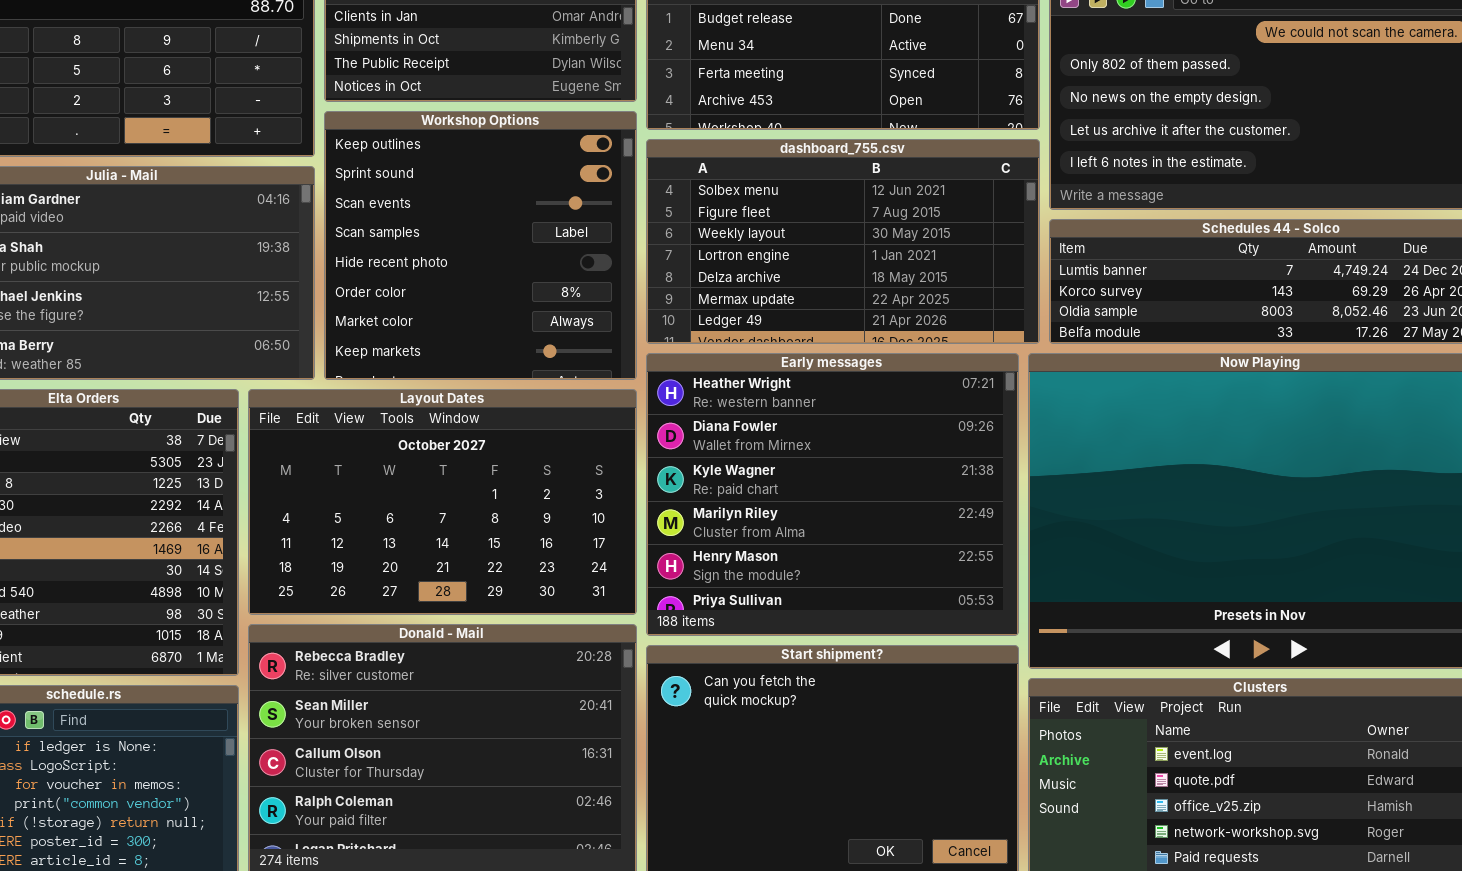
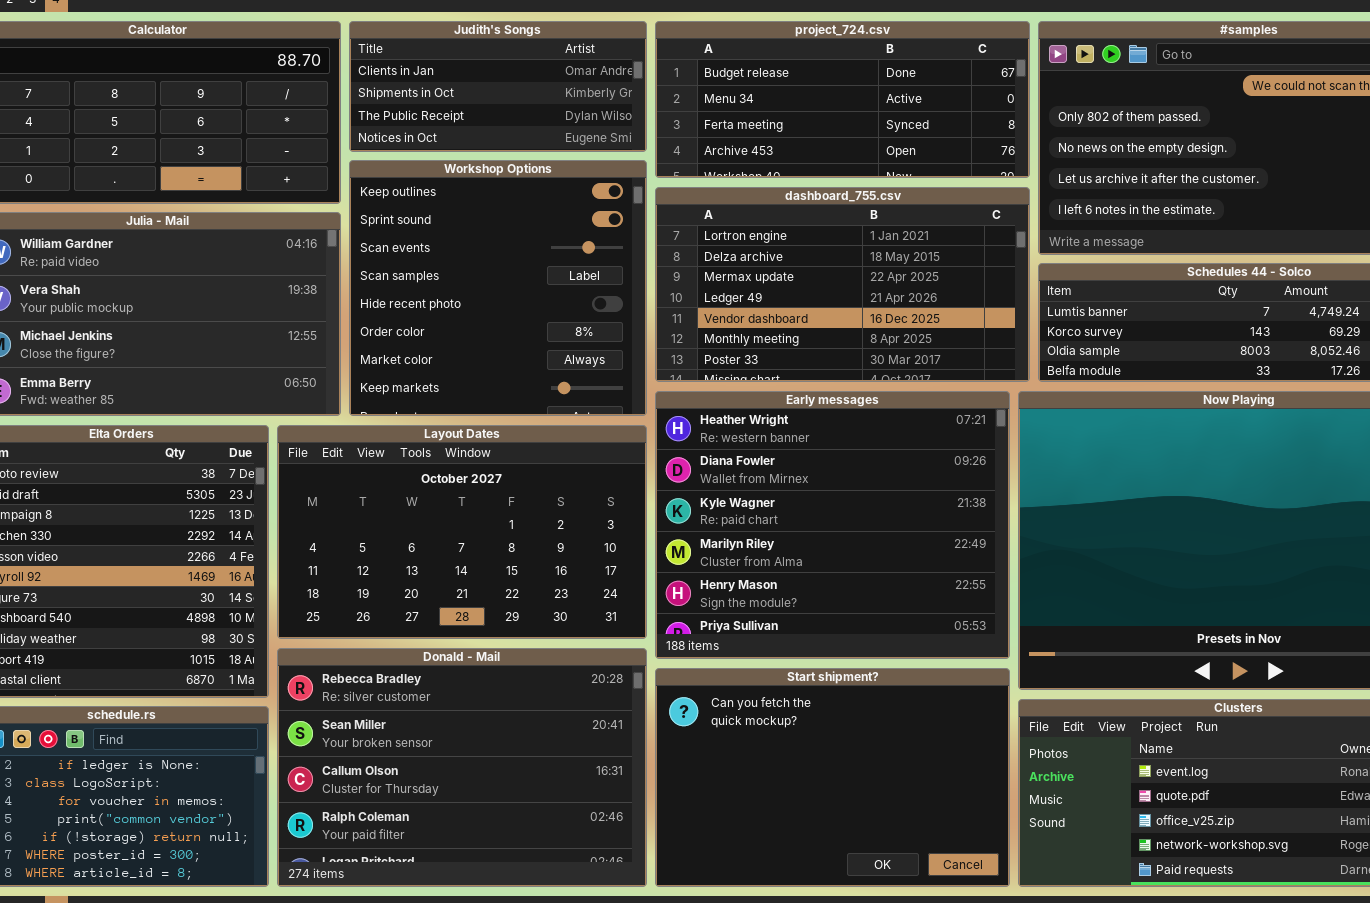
dashboard_755.csv: [646,139,1040,344] -> [655,187,1030,382], scrolled down 3 rows

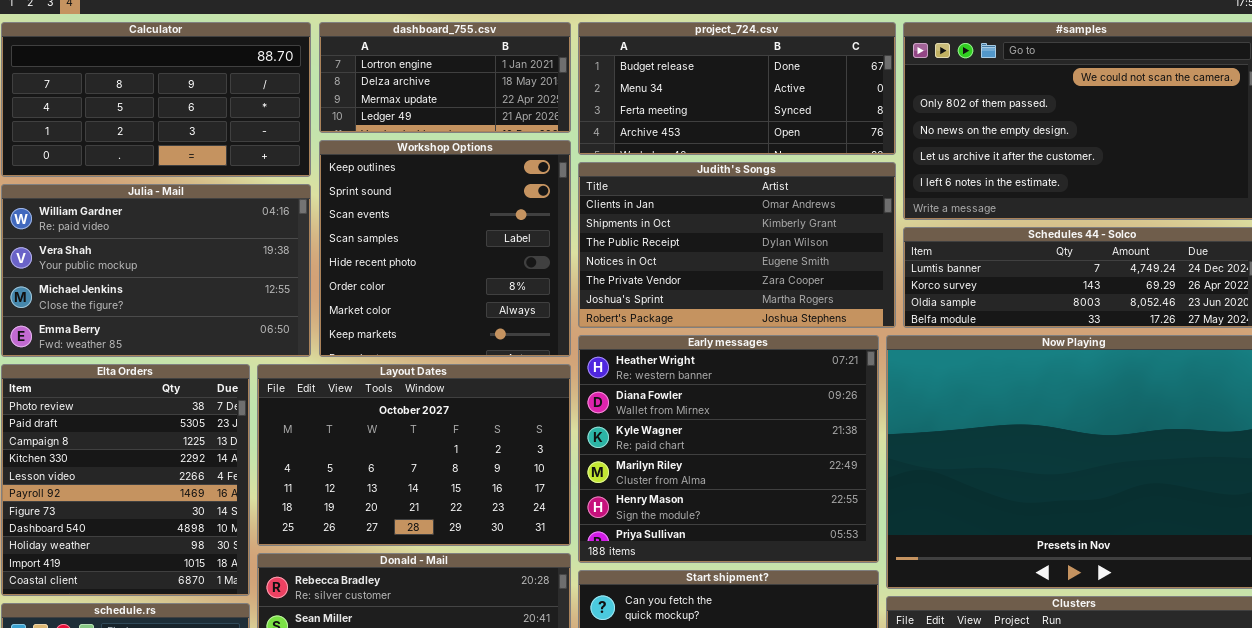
Judith's Songs: [349,21,647,152] -> [578,162,896,328], moved, resized
dashboard_755.csv: [655,187,1030,382] -> [319,22,571,133], moved, resized

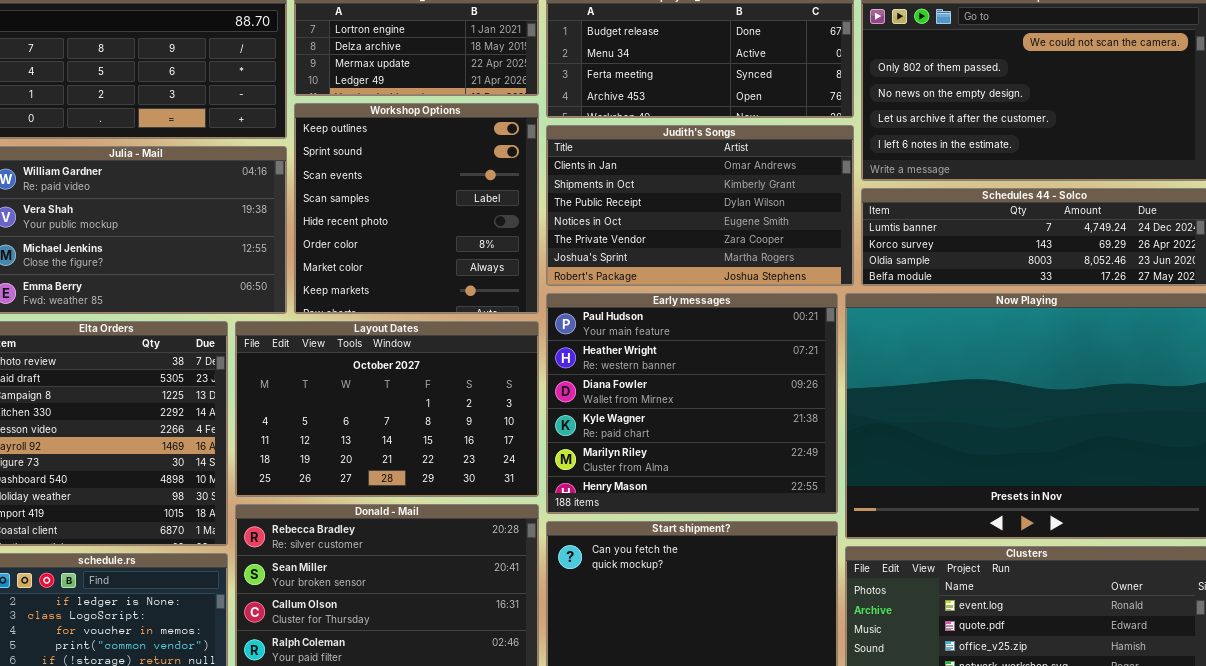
Early messages: [578,335,879,563] -> [546,293,838,514], scrolled up 1 row

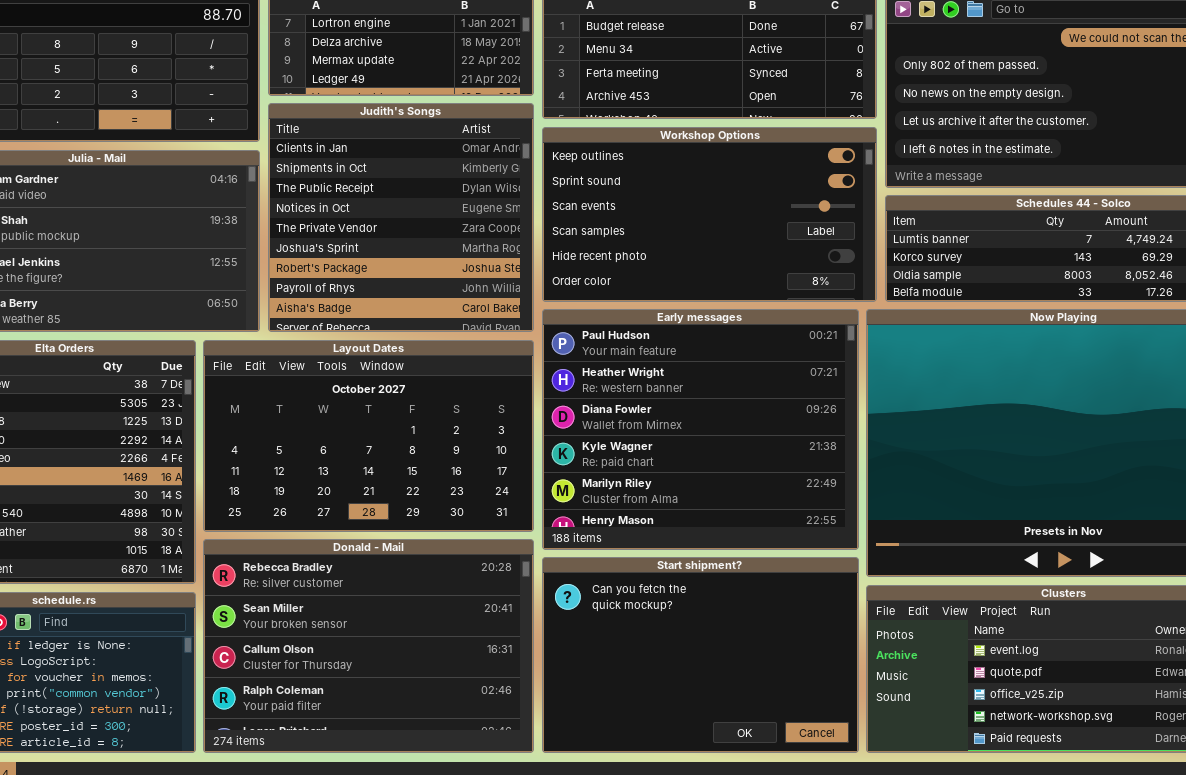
Workshop Options: [294,103,539,314] -> [542,127,877,302], moved, resized
Judith's Songs: [546,125,854,286] -> [268,103,534,332], moved, resized

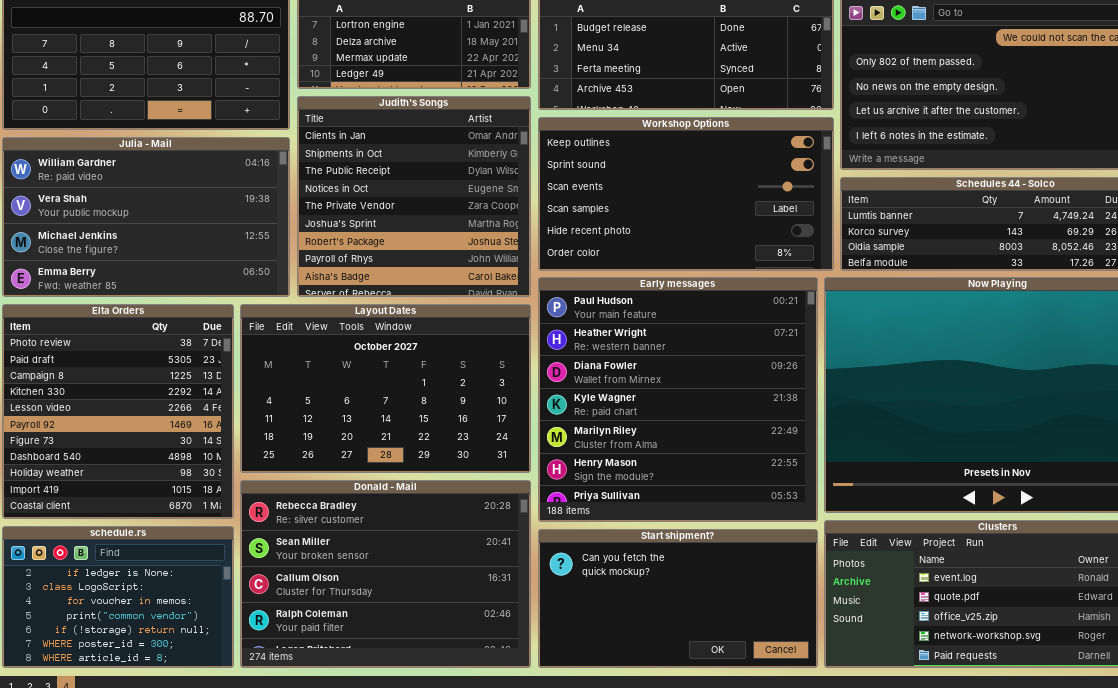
Early messages: [542,309,859,550] -> [538,277,818,522], resized
Start shipment?: [542,557,859,753] -> [538,529,818,668], resized

